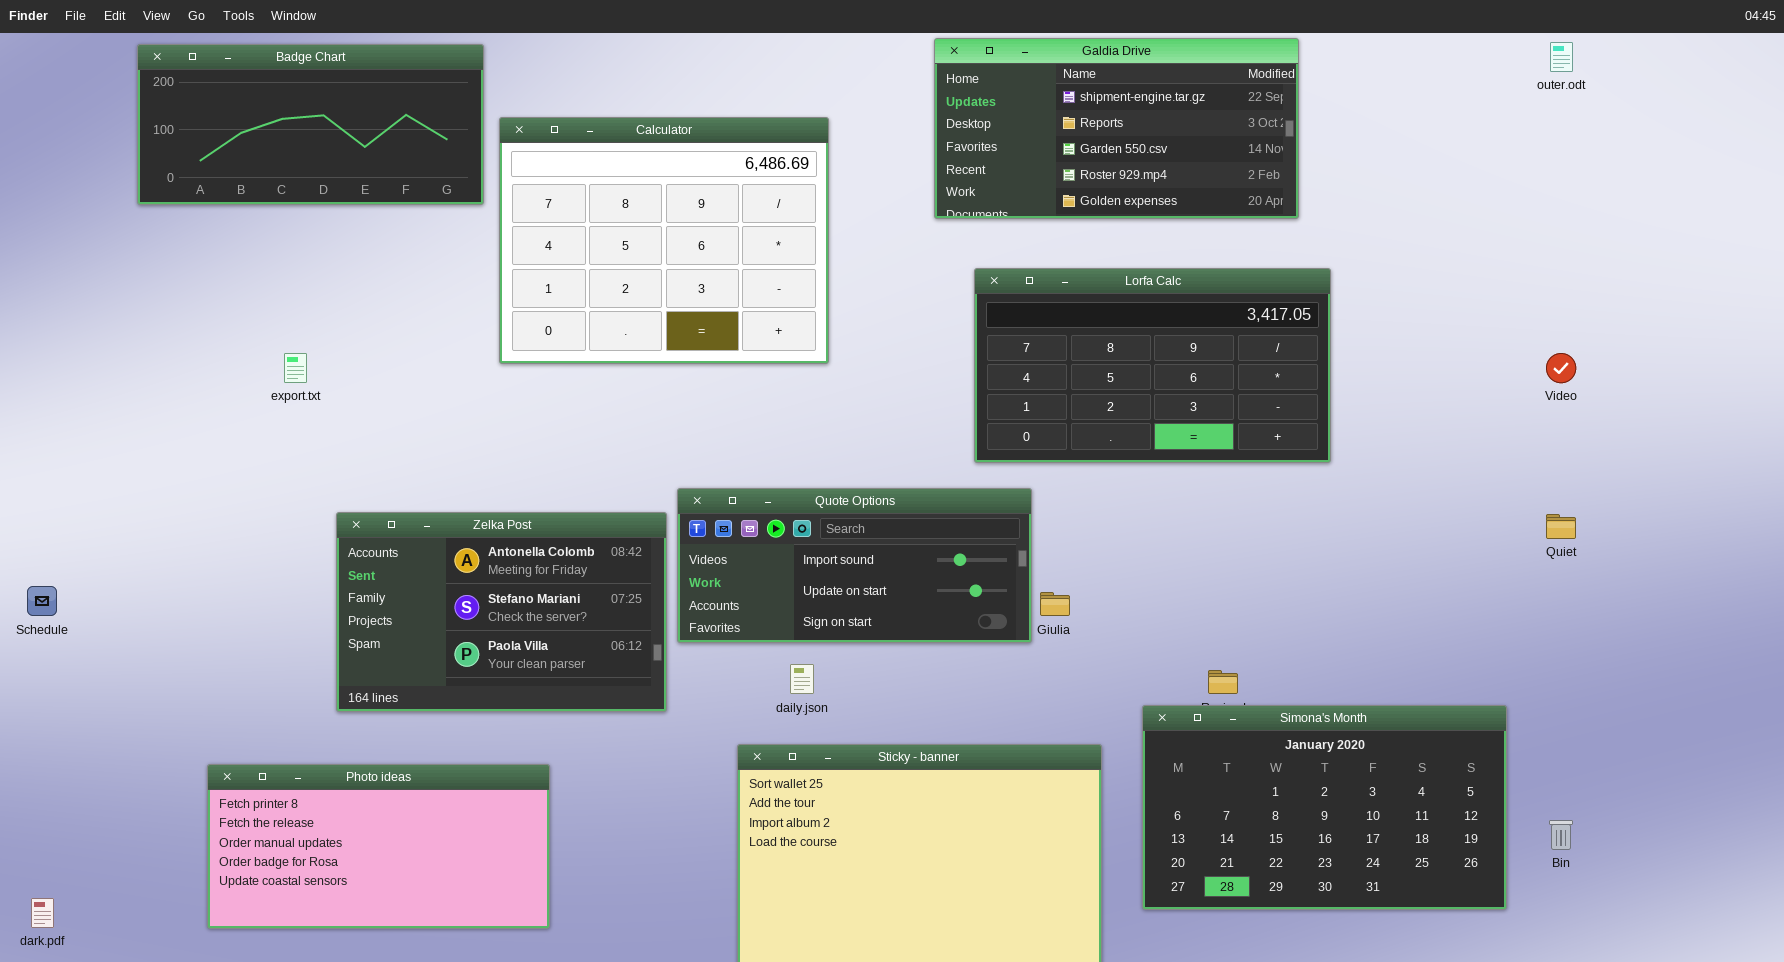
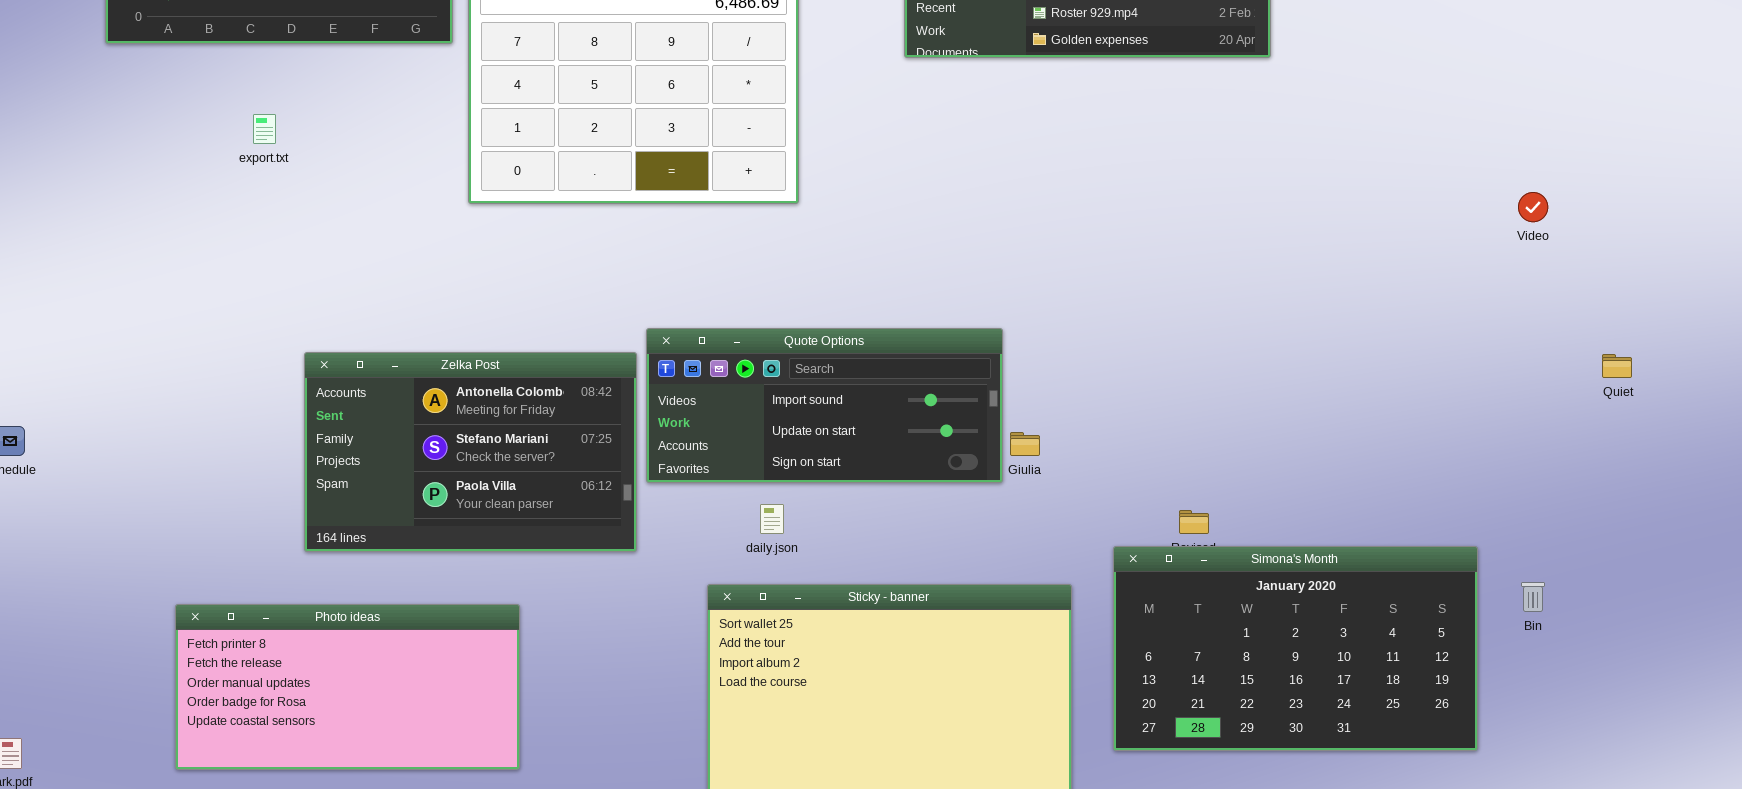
Lorfa Calc: [974,268,1331,463] -> none, closed
export.txt: [284,353,307,383] -> [253,114,276,144], moved
Quiet: [1546,514,1576,539] -> [1602,354,1632,378], moved
Bin: [1549,820,1573,850] -> [1521,582,1545,612], moved

